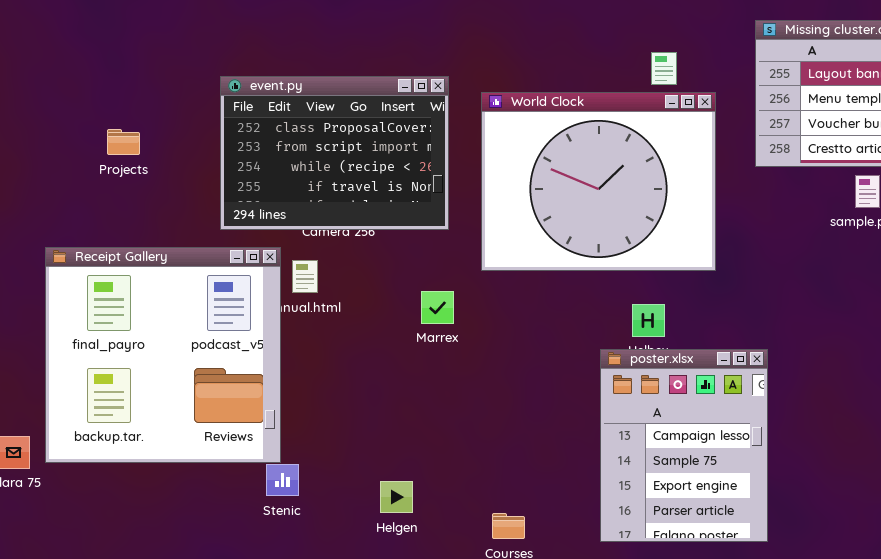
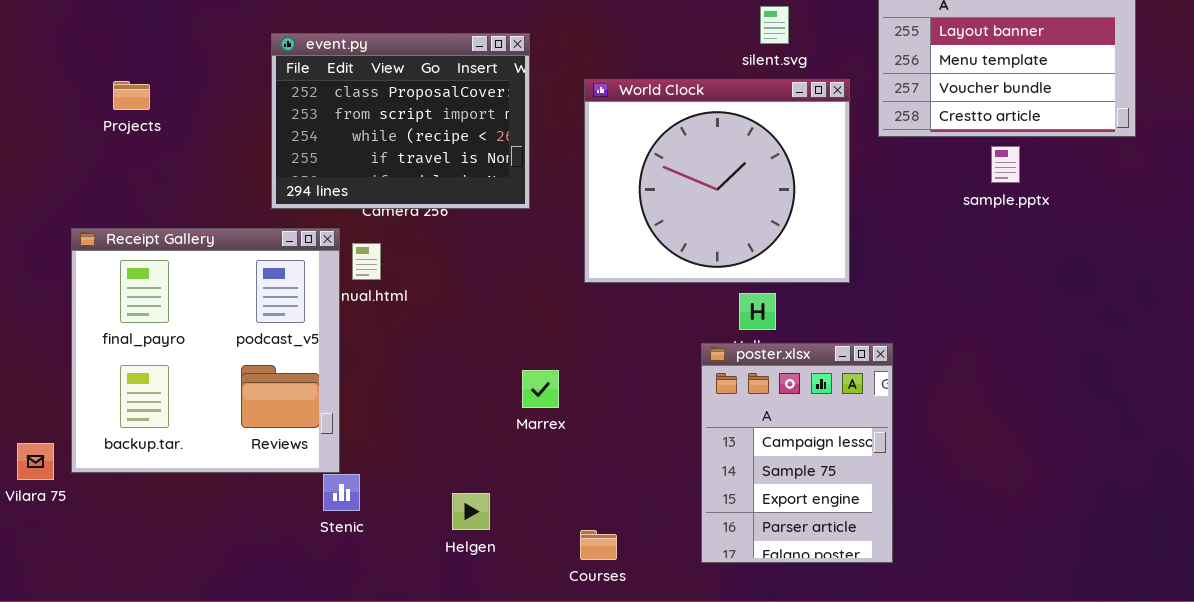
World Clock: [481,92,716,271] -> [584,79,850,283], moved
Projects: [107,129,140,155] -> [113,81,150,110], moved
Marrex: [421,291,454,324] -> [522,370,559,408], moved

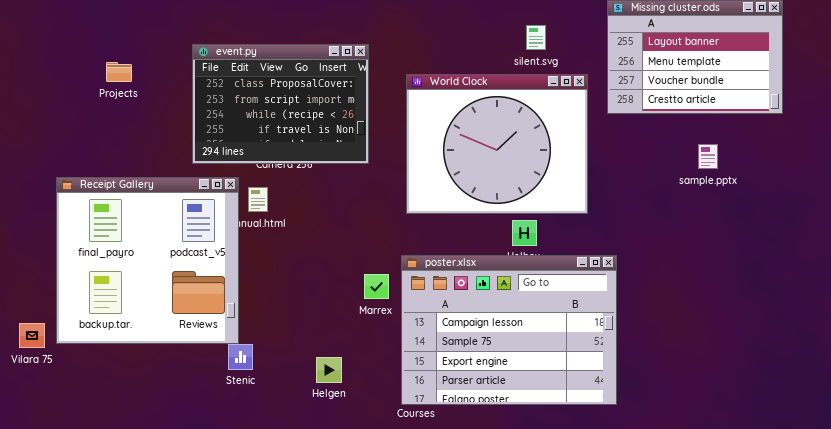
Projects: [113,81,150,110] -> [106,62,132,82], moved
sample.pptx: [991,146,1020,183] -> [698,144,718,169], moved
poster.xlsx: [701,343,893,563] -> [401,255,617,405], resized

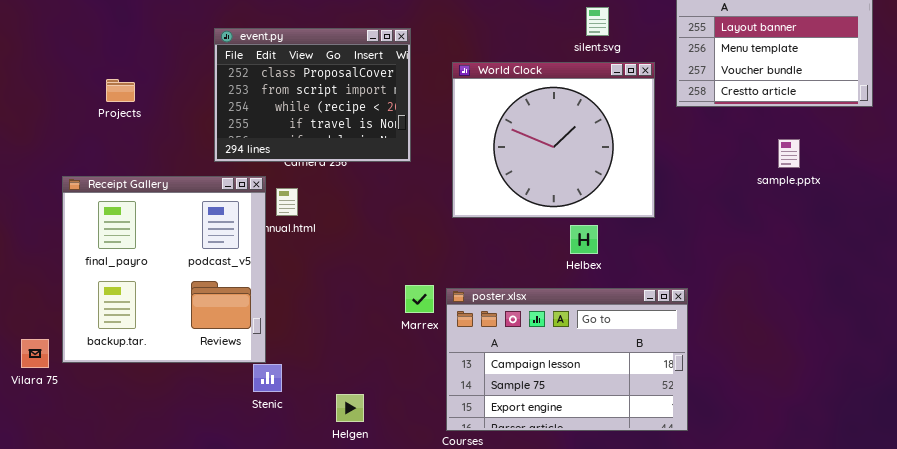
Projects: [106,62,132,82] -> [106,79,135,102], moved
poster.xlsx: [401,255,617,405] -> [446,288,688,431], resized
Helgen: [316,357,342,383] -> [336,394,364,422], moved

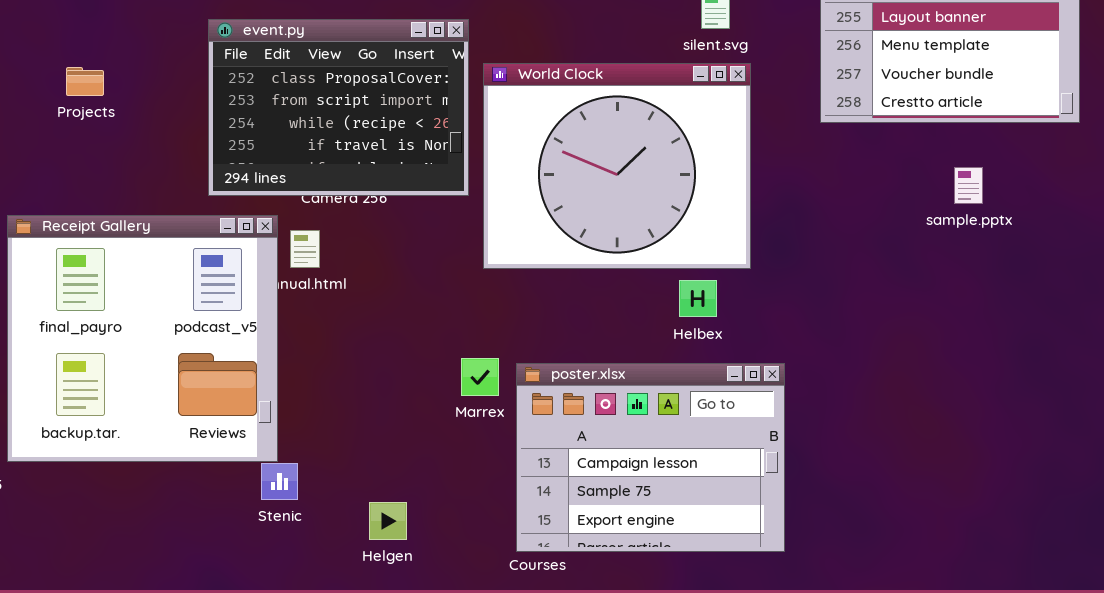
World Clock: [452,62,655,218] -> [483,63,751,269], moved
Projects: [106,79,135,102] -> [66,67,104,96], moved
poster.xlsx: [446,288,688,431] -> [516,363,785,552], resized

